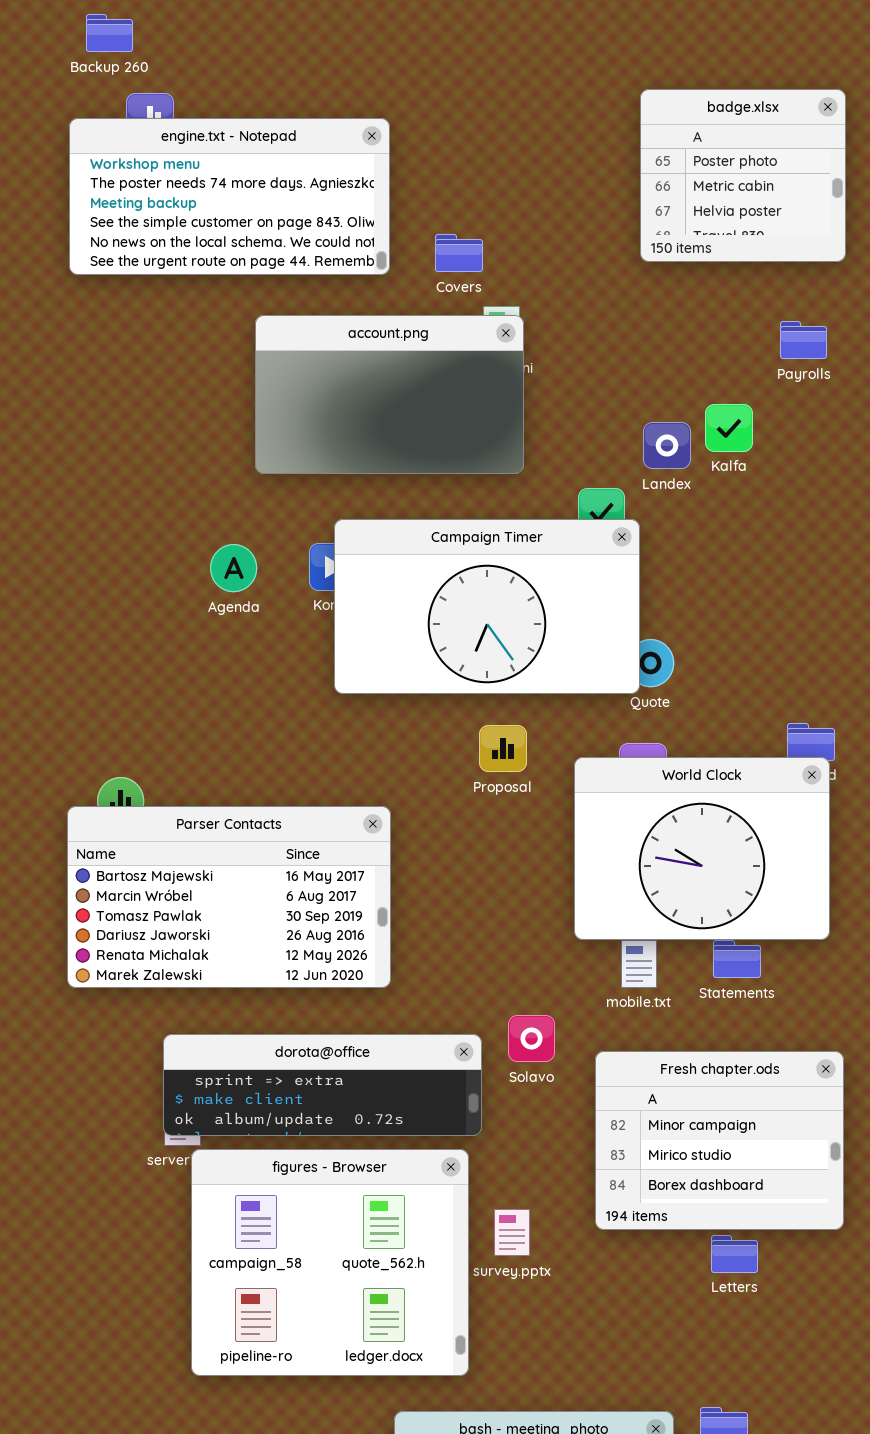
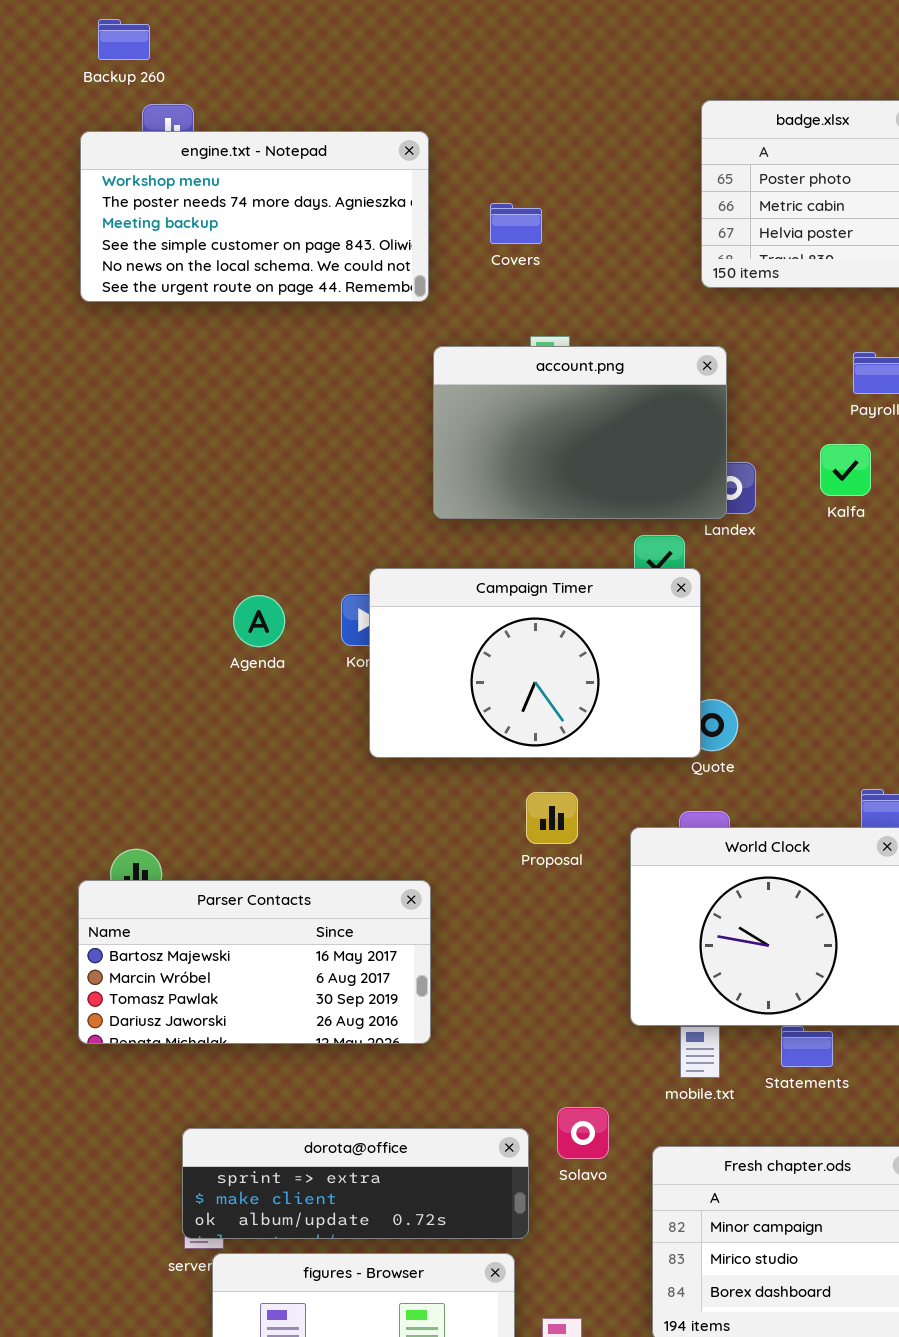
Covers: [435,234,483,272] -> [490,203,542,244], moved
account.png: [255,315,524,474] -> [433,346,727,519], moved
Kalfa: [705,404,753,452] -> [820,444,871,496], moved
Parser Contacts: [67,806,391,988] -> [78,880,431,1044], resized

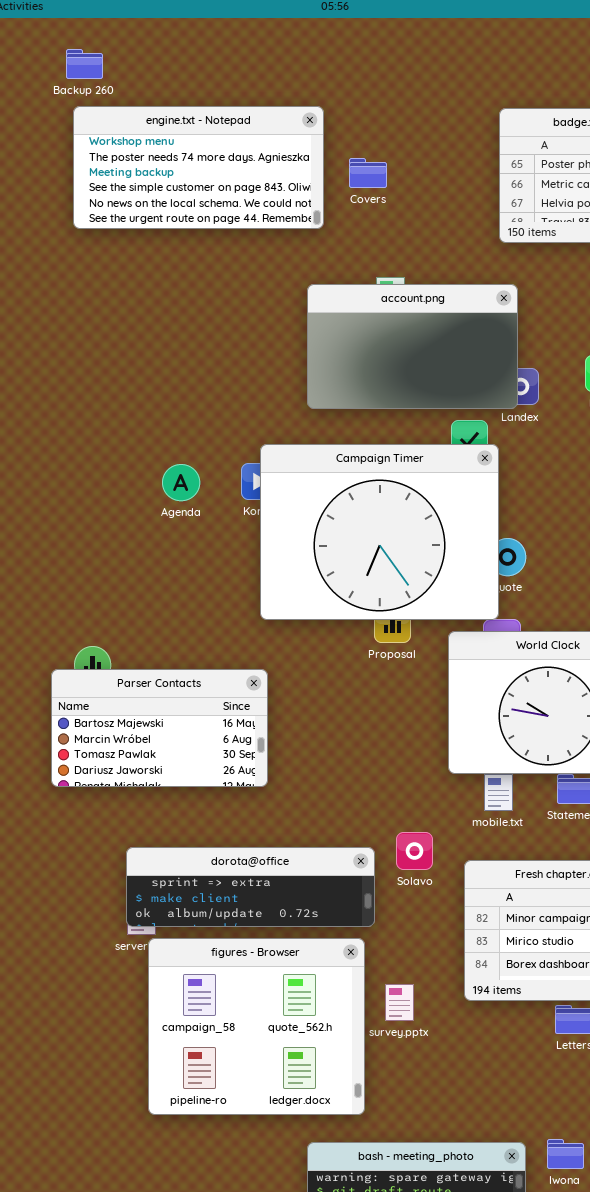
engine.txt - Notepad: [80,131,429,302] -> [73,106,324,229], moved
Covers: [490,203,542,244] -> [349,158,387,188], moved
Campaign Timer: [369,568,701,758] -> [260,444,499,620], resized
Parser Contacts: [78,880,431,1044] -> [51,669,268,787], resized

